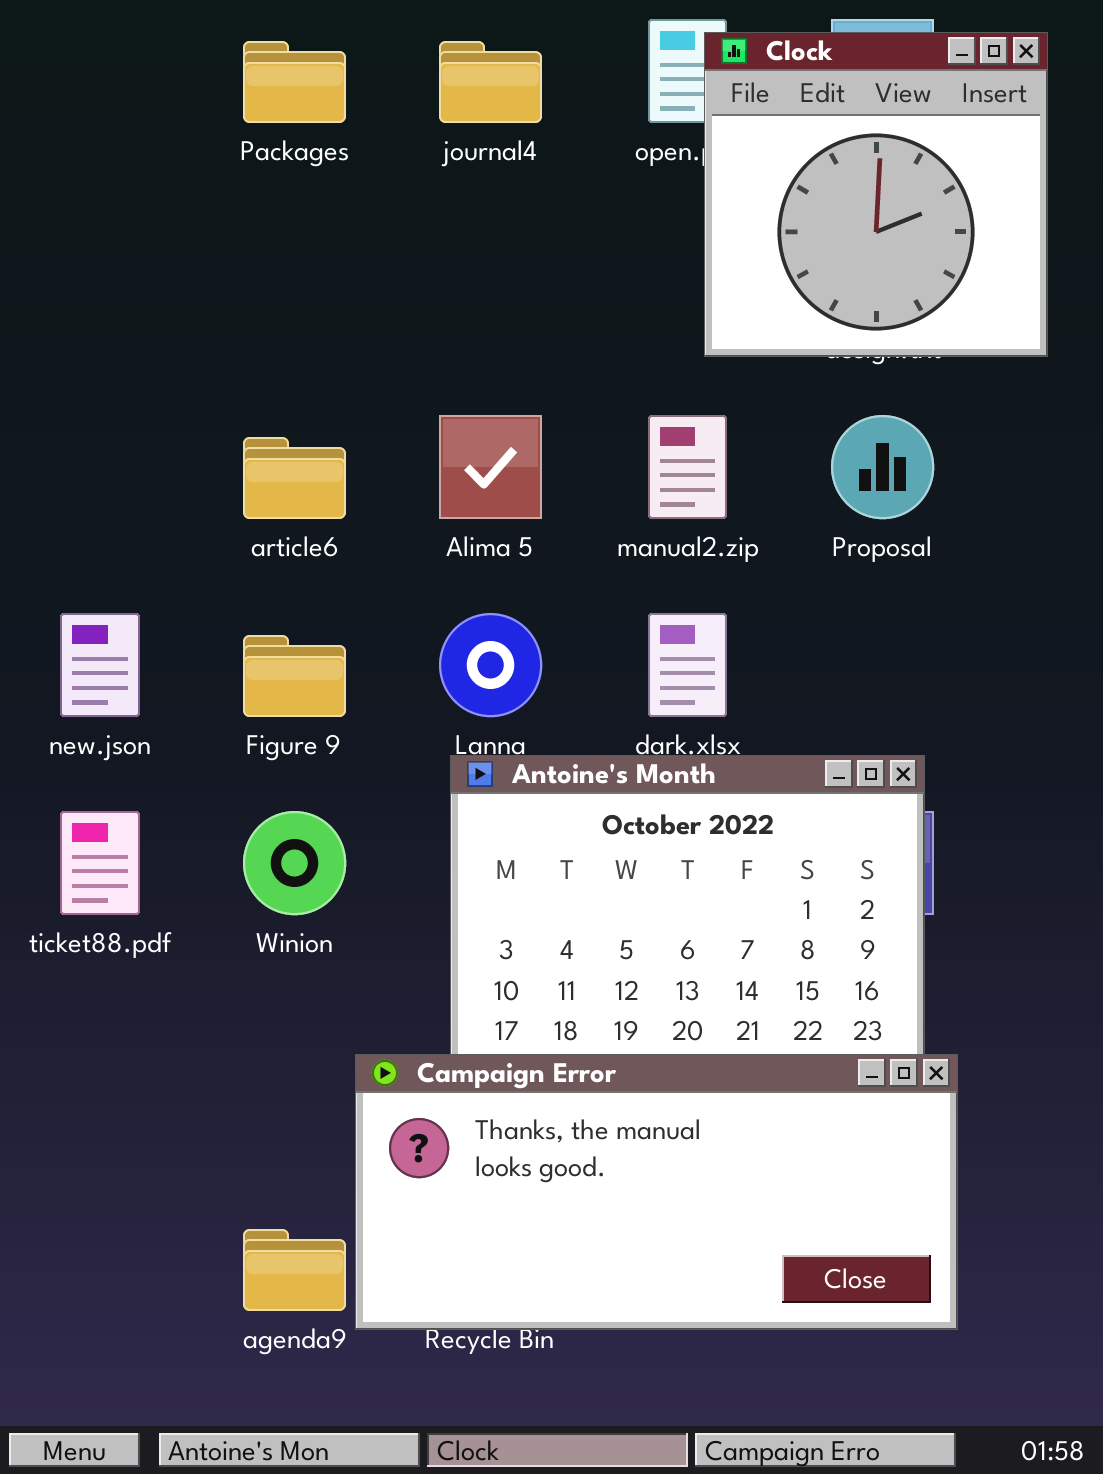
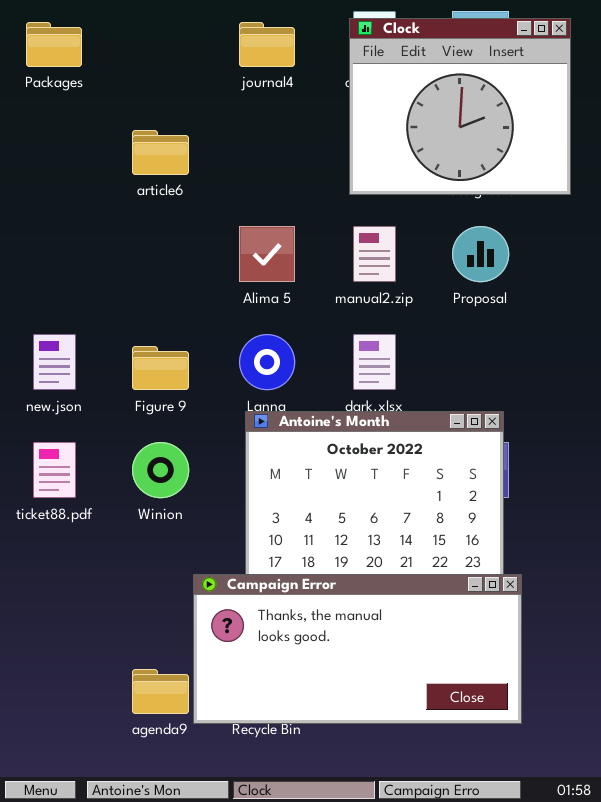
Clock: [704,32,1048,357] -> [349,18,571,195], resized
Packages: [243,41,346,123] -> [26,22,82,67], moved
article6: [243,437,346,519] -> [132,130,189,175], moved

